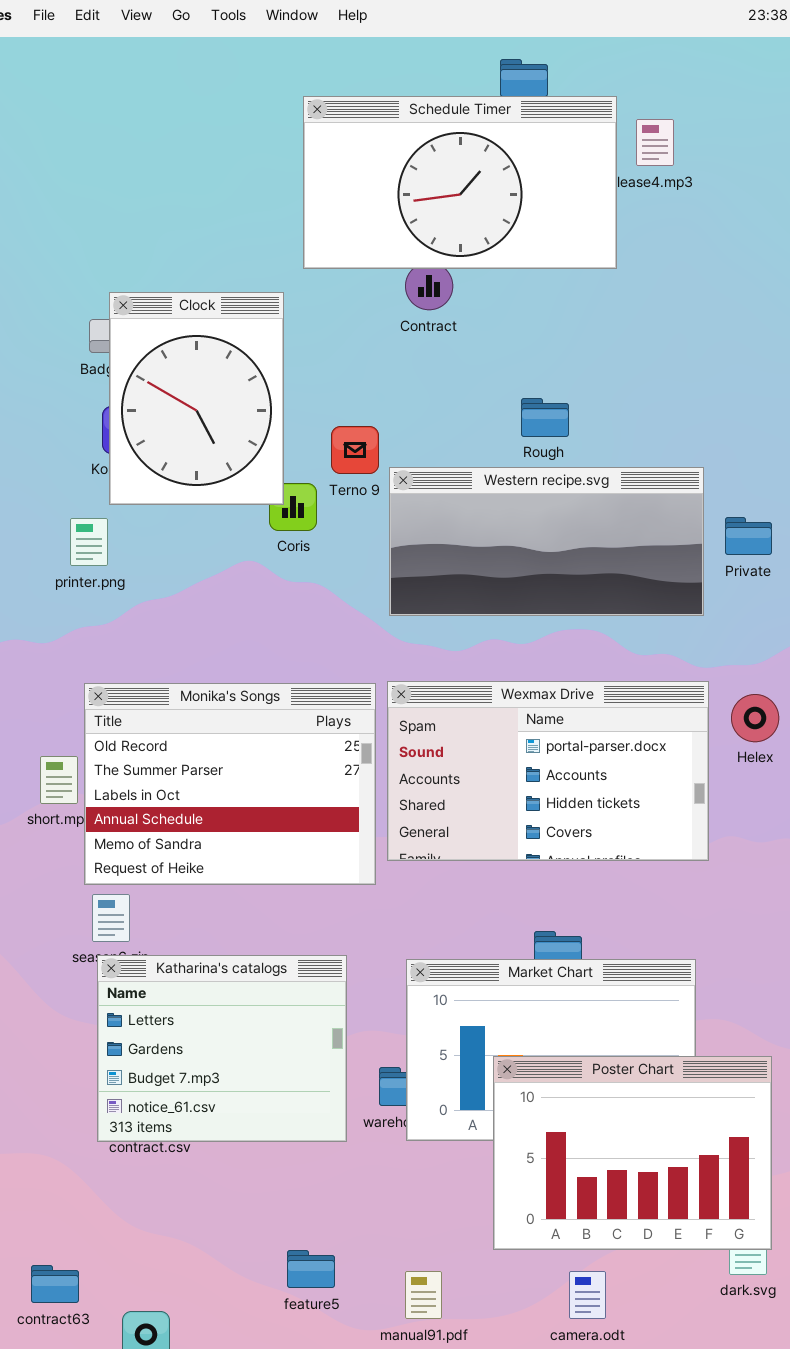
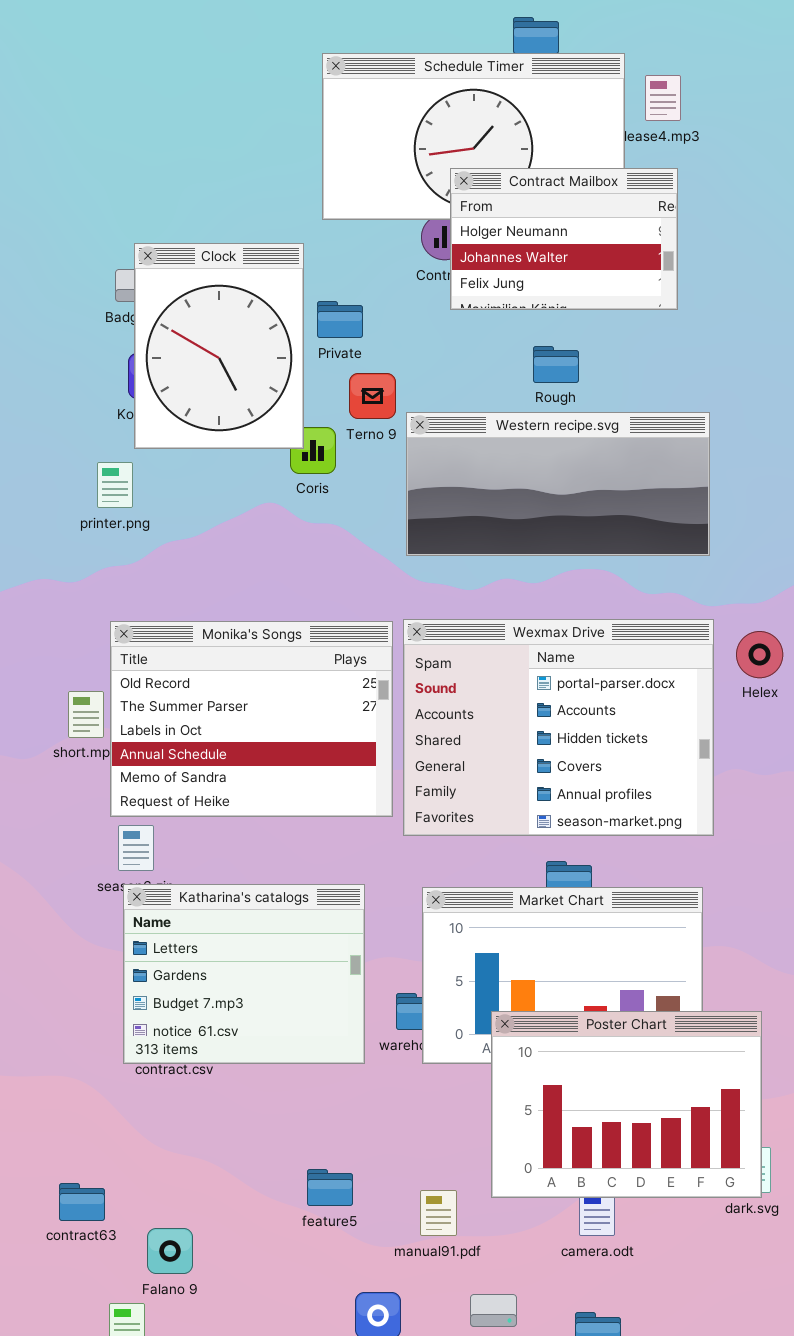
Contract Mailbox: none -> [450,168,678,310], opened
Private: [725,517,772,555] -> [317,301,363,338], moved
Wexmax Drive: [387,681,709,861] -> [403,619,714,836], resized
Poster Chart: [493,1056,772,1250] -> [491,1011,762,1198], moved

